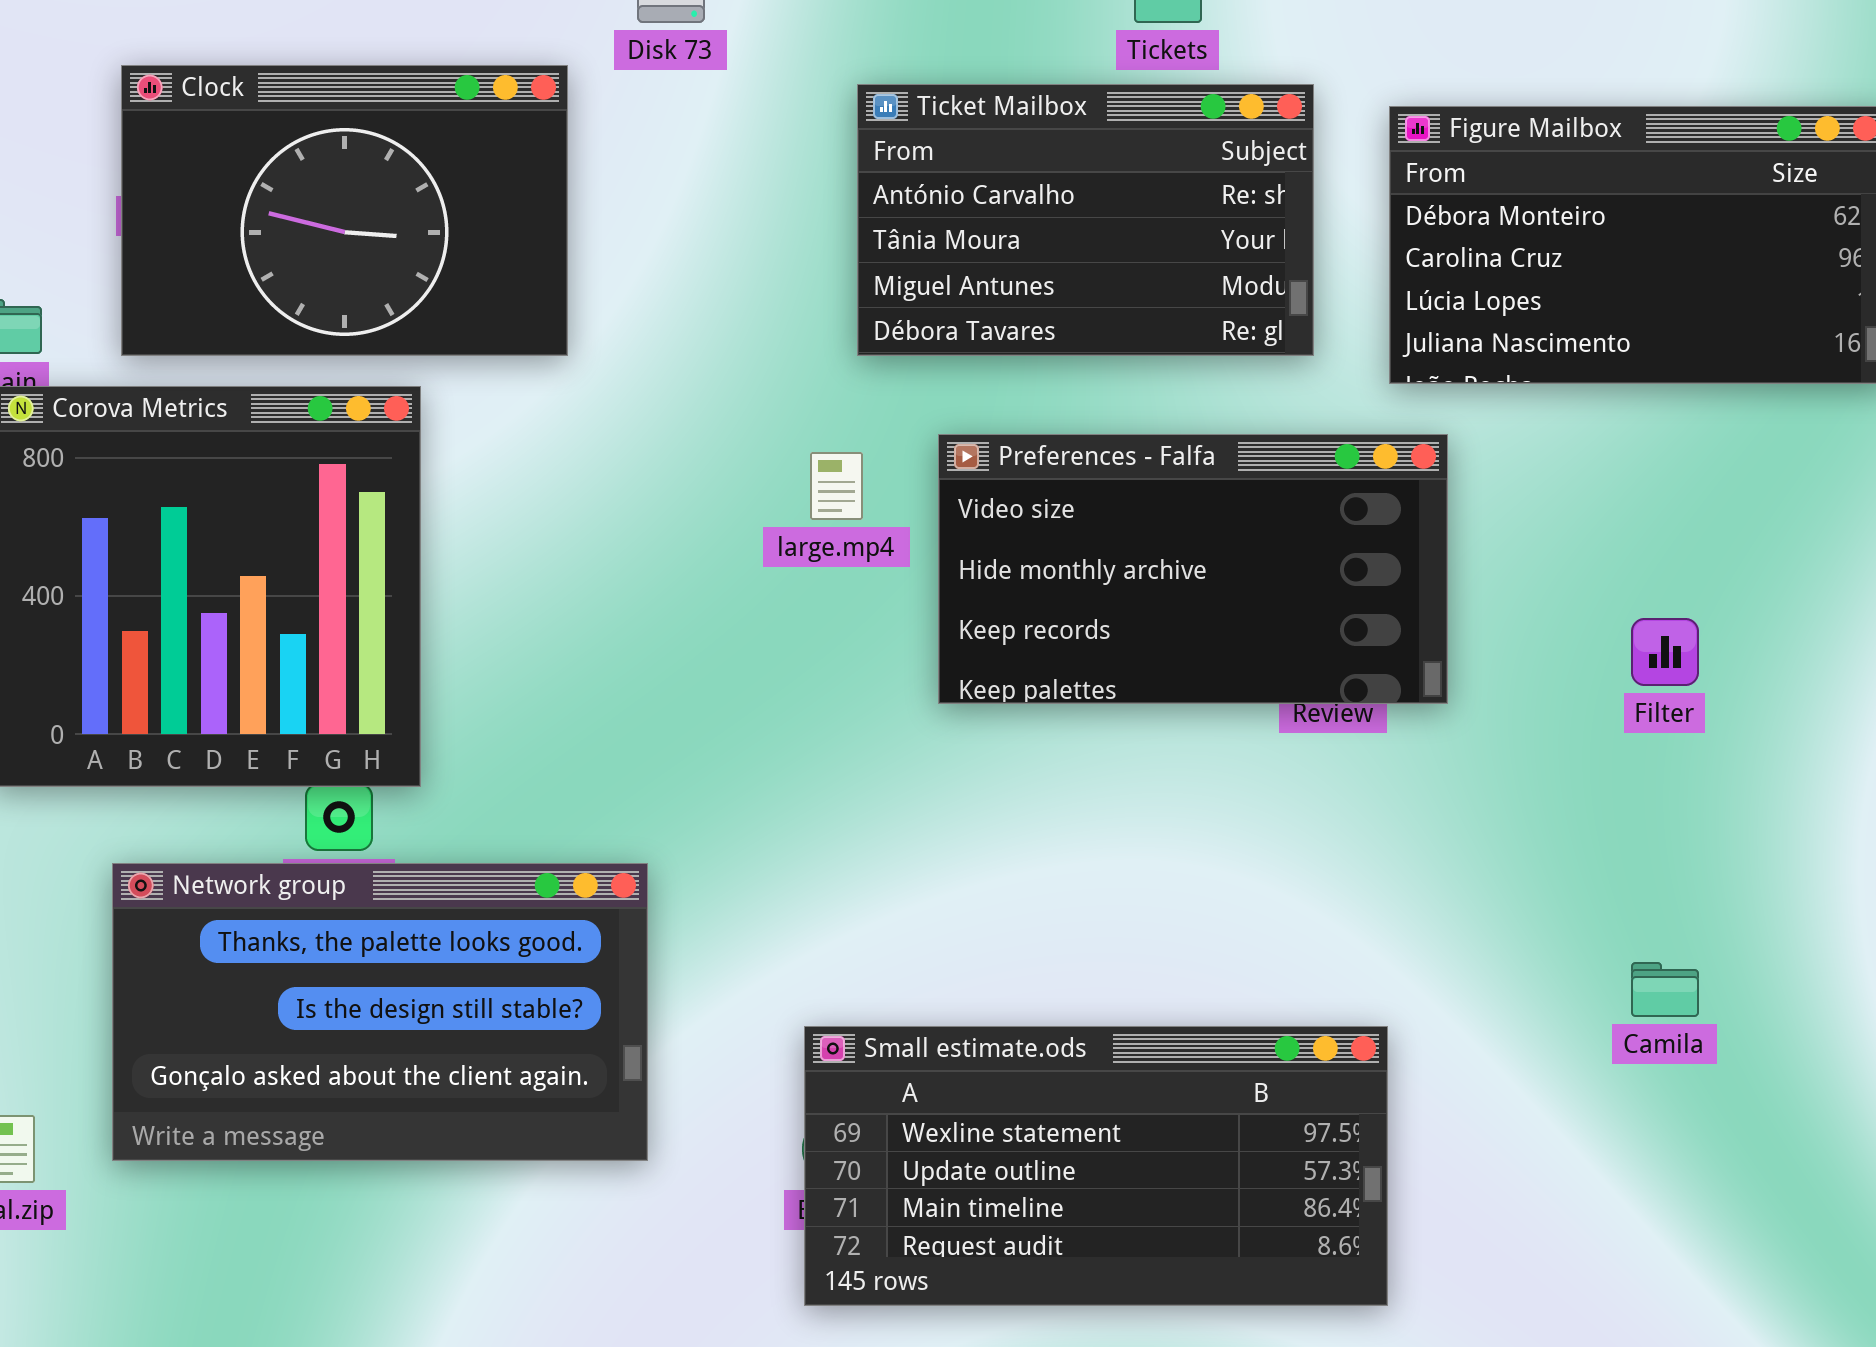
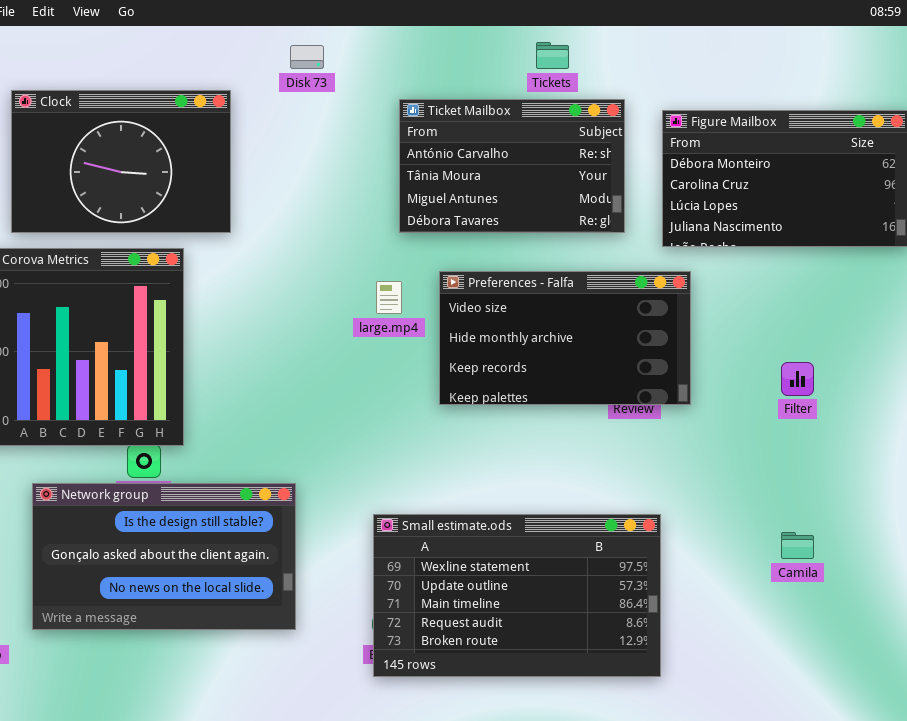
Clock: [121,65,568,356] -> [11,90,231,233], moved
Network group: [112,863,648,1161] -> [32,483,296,630], scrolled down 1 row
Small estimate.ods: [804,1026,1388,1306] -> [373,514,661,677], moved, resized

